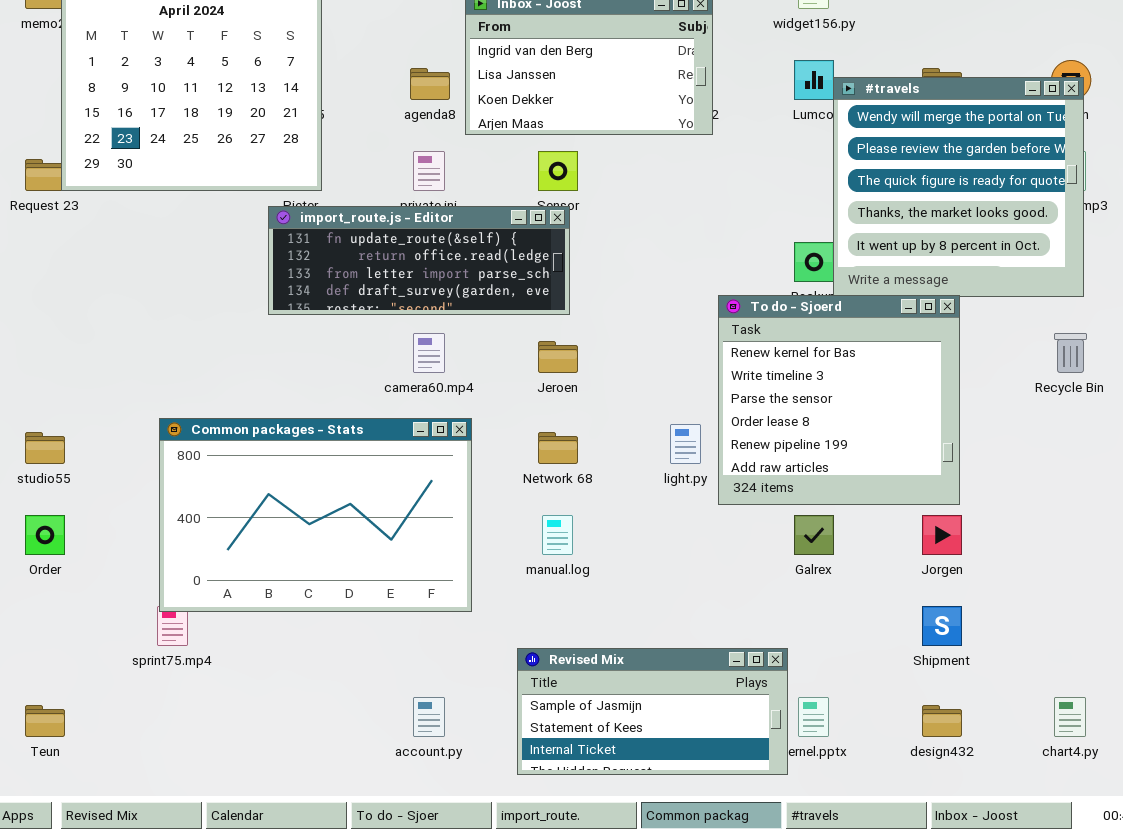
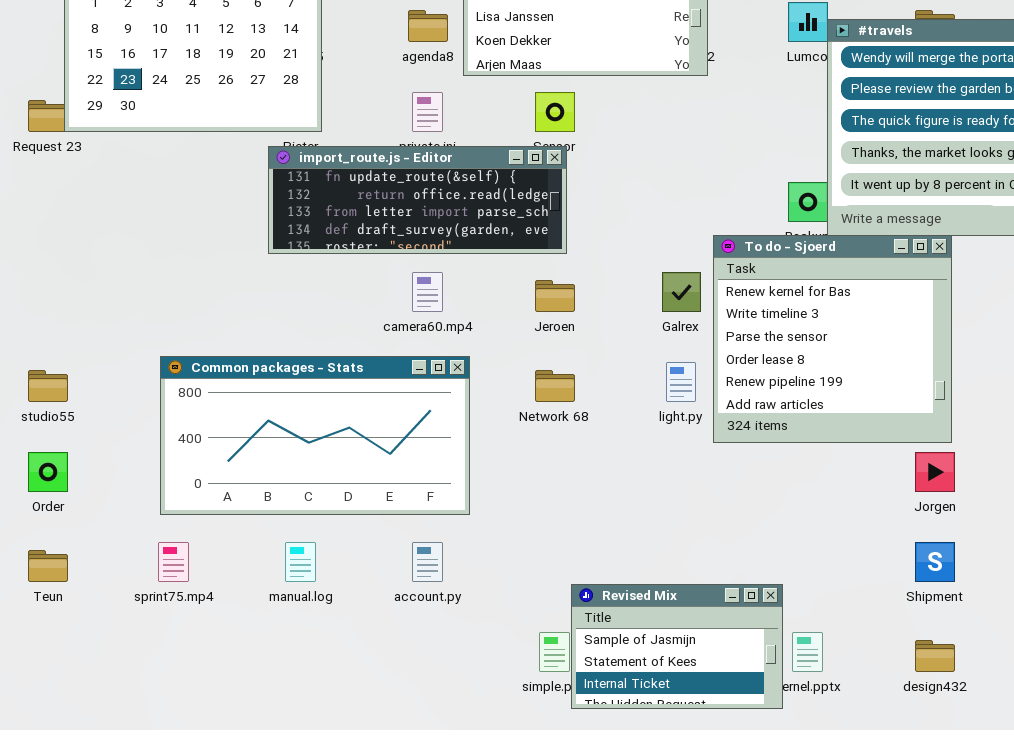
Common packages - Stats: [159,418,472,612] -> [160,356,470,515], resized
manual.log: [542,515,573,555] -> [285,542,316,582], moved
Galrex: [794,515,834,555] -> [662,272,701,312], moved
Revised Mix: [517,648,788,775] -> [571,584,783,709], resized
account.py: [413,697,445,737] -> [412,542,443,582], moved
Teun: [25,705,65,737] -> [28,550,68,582], moved

